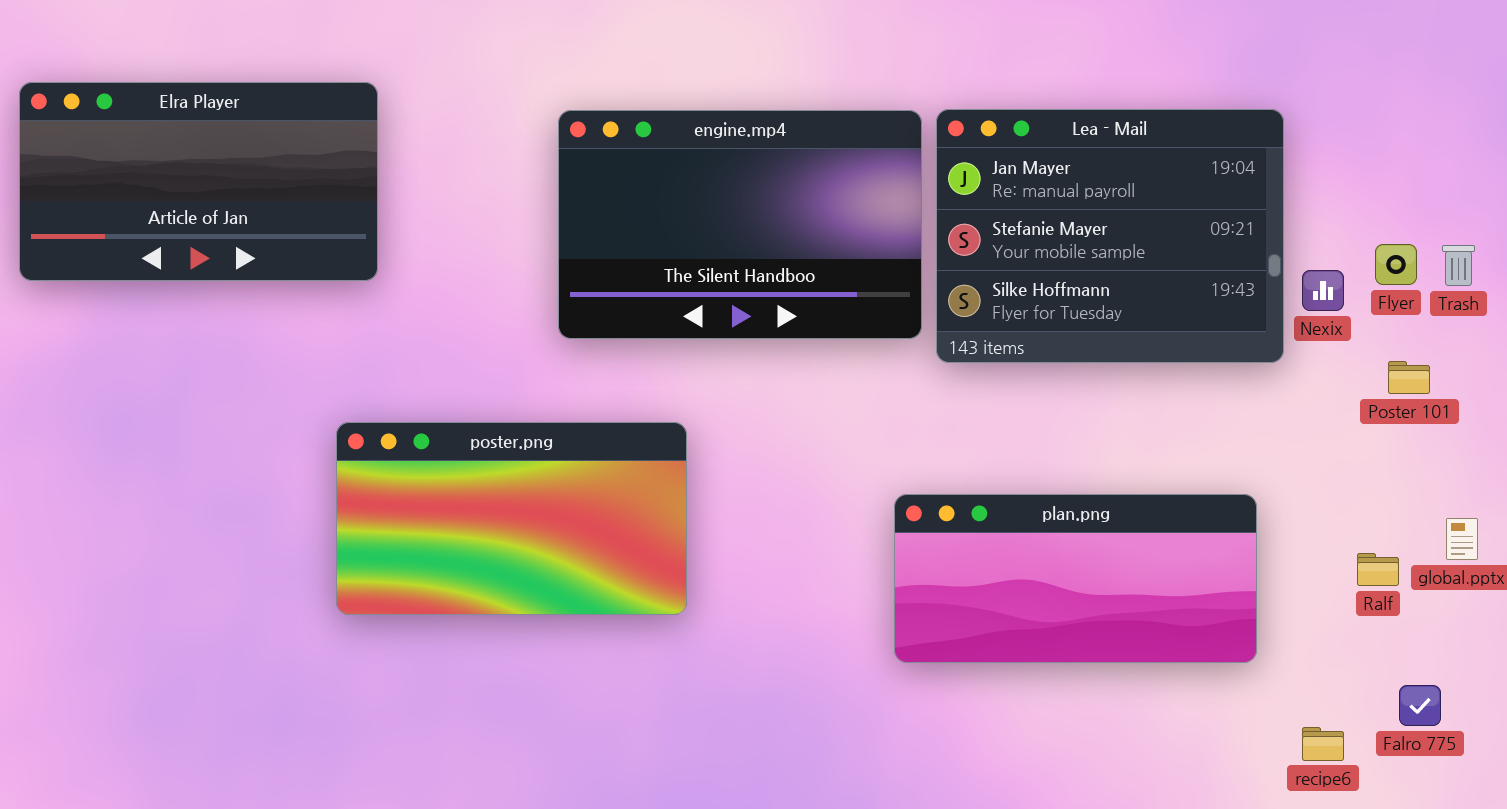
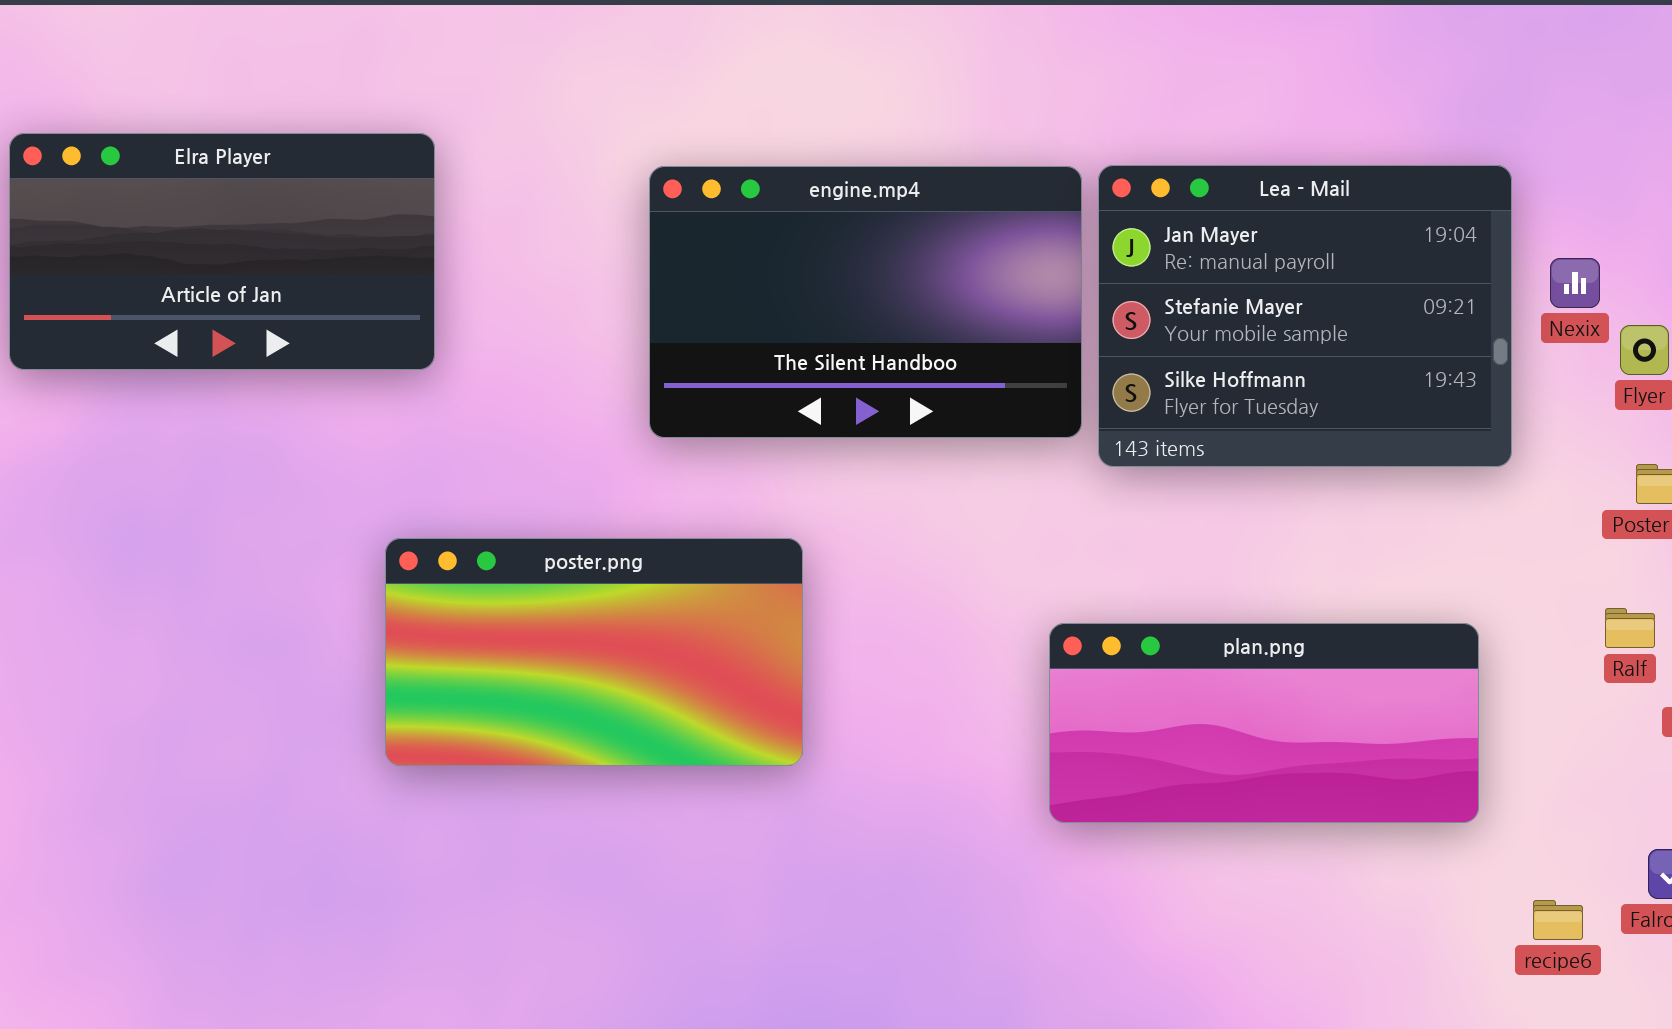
Nexix: [1302,270,1344,311] -> [1550,258,1600,308], moved
Ralf: [1357,553,1399,586] -> [1605,608,1655,648], moved

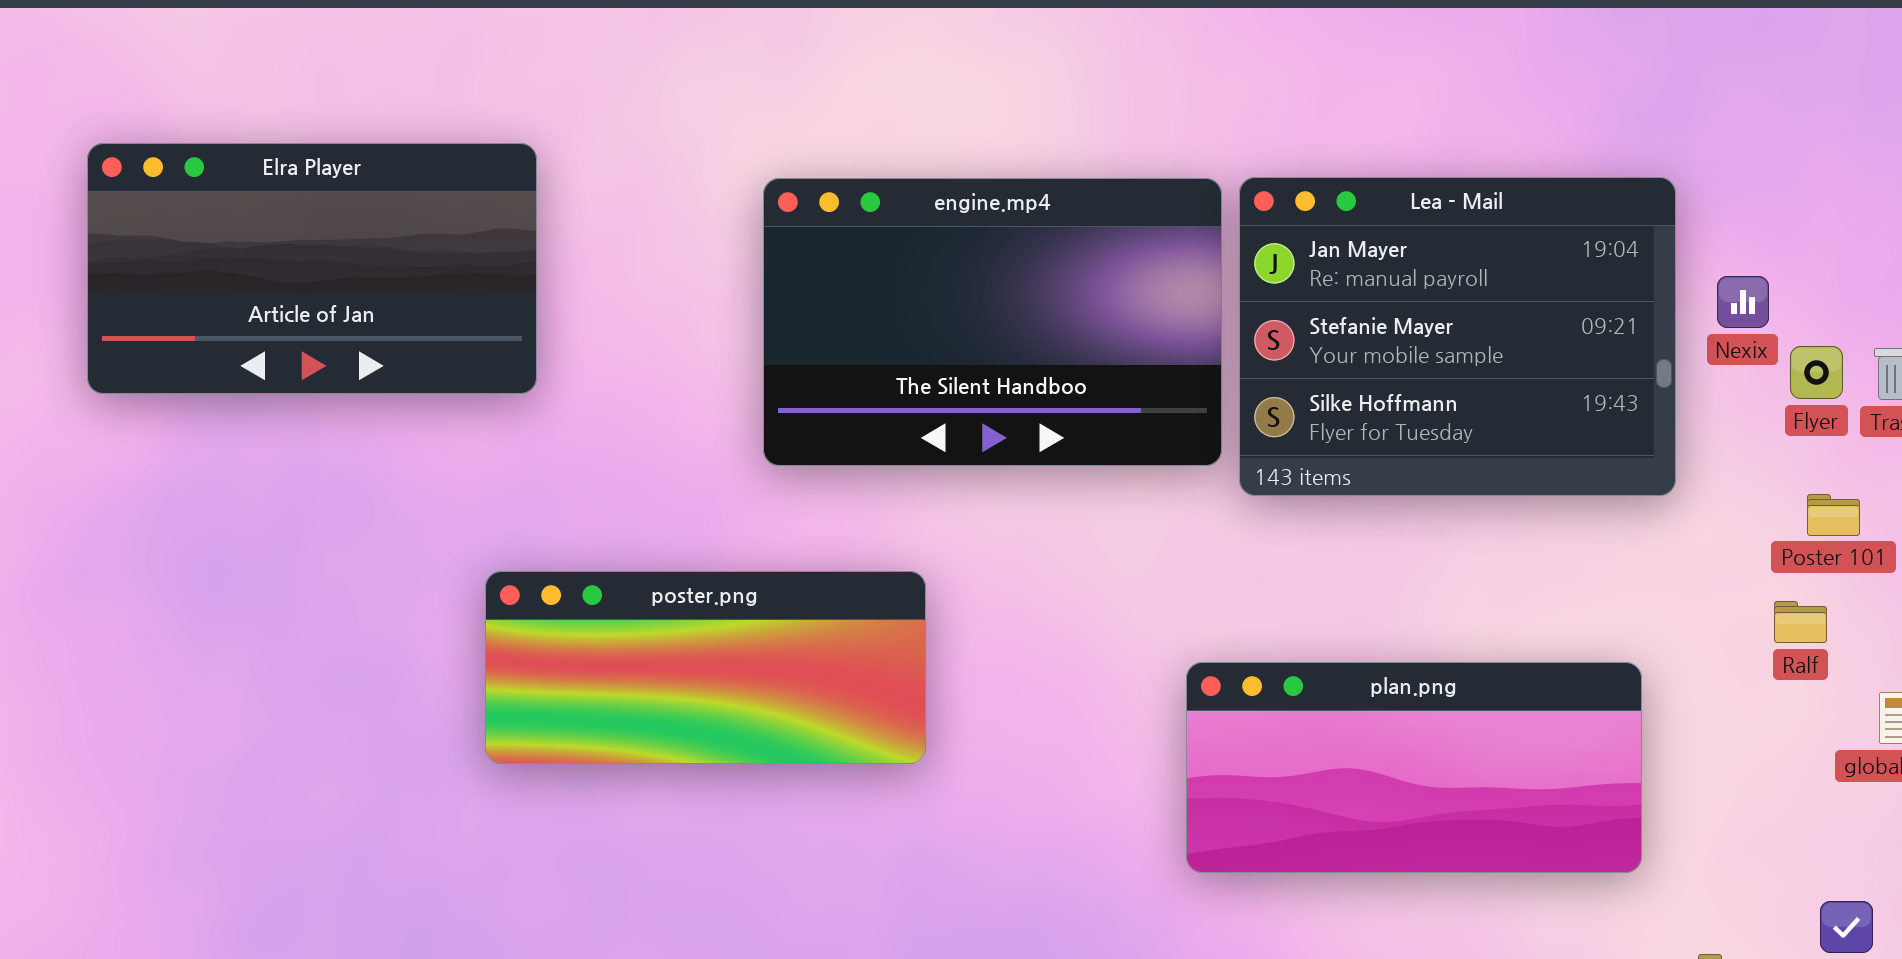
poster.png: [385,538,803,766] -> [485,571,926,764], resized
Ralf: [1605,608,1655,648] -> [1774,601,1827,643], moved

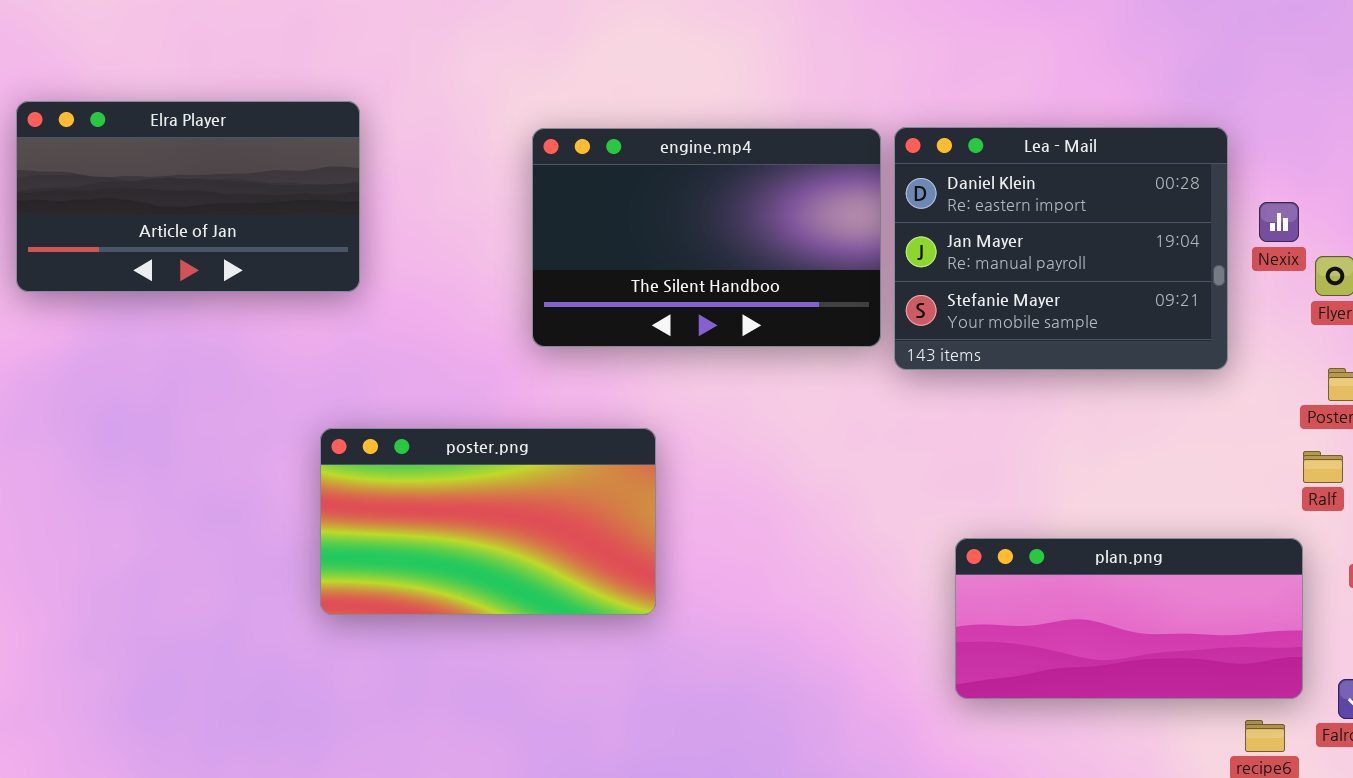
Lea - Mail: [1239,177,1676,496] -> [894,127,1228,370], scrolled up 1 row
poster.png: [485,571,926,764] -> [320,428,656,615], resized
plan.png: [1186,662,1642,873] -> [955,538,1303,699], moved

